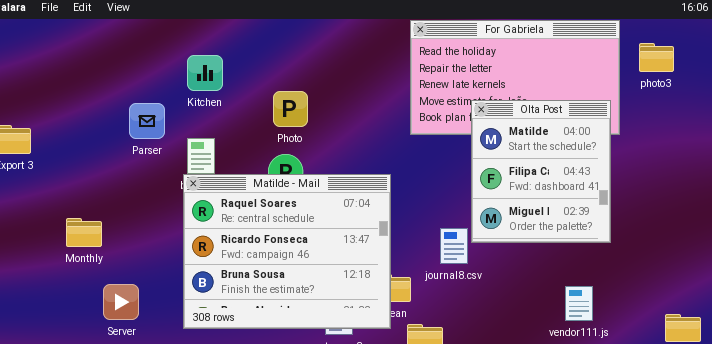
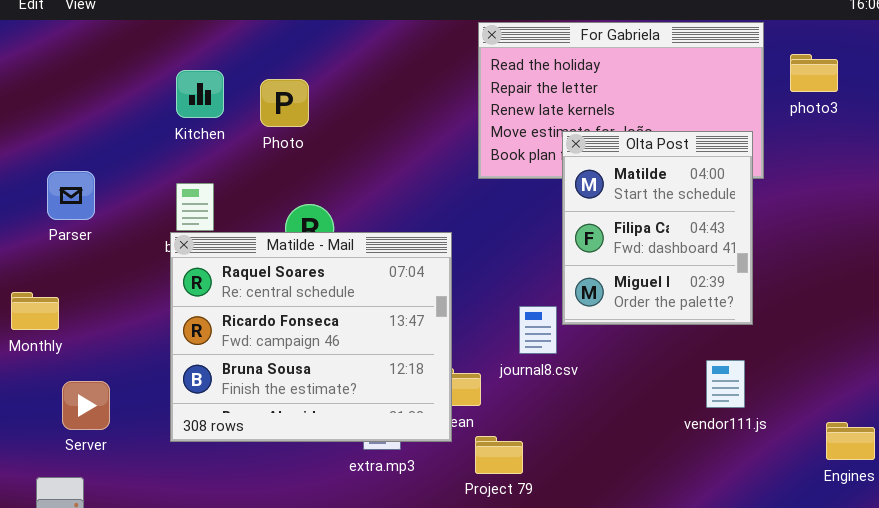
Photo: [273,91,308,127] -> [260,79,309,127], moved
Parser: [129,103,165,139] -> [47,171,95,220], moved
vendor111.js: [565,286,593,321] -> [706,360,745,408], moved

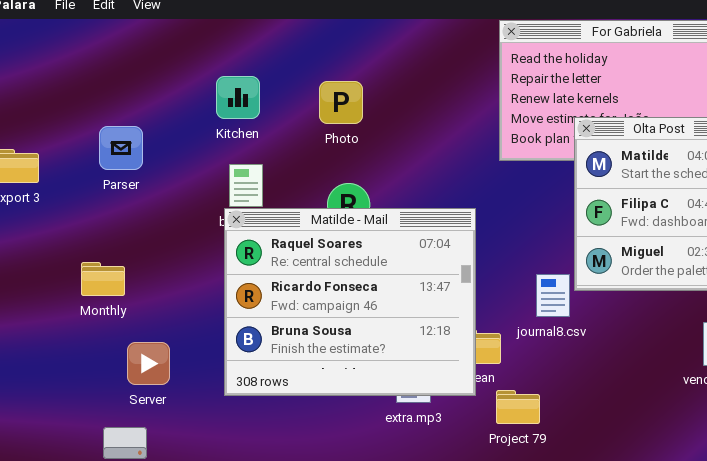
Kitchen: [176,70,224,118] -> [216,76,260,119], moved
Photo: [260,79,309,127] -> [319,81,363,124], moved
Parser: [47,171,95,220] -> [99,126,143,170], moved

